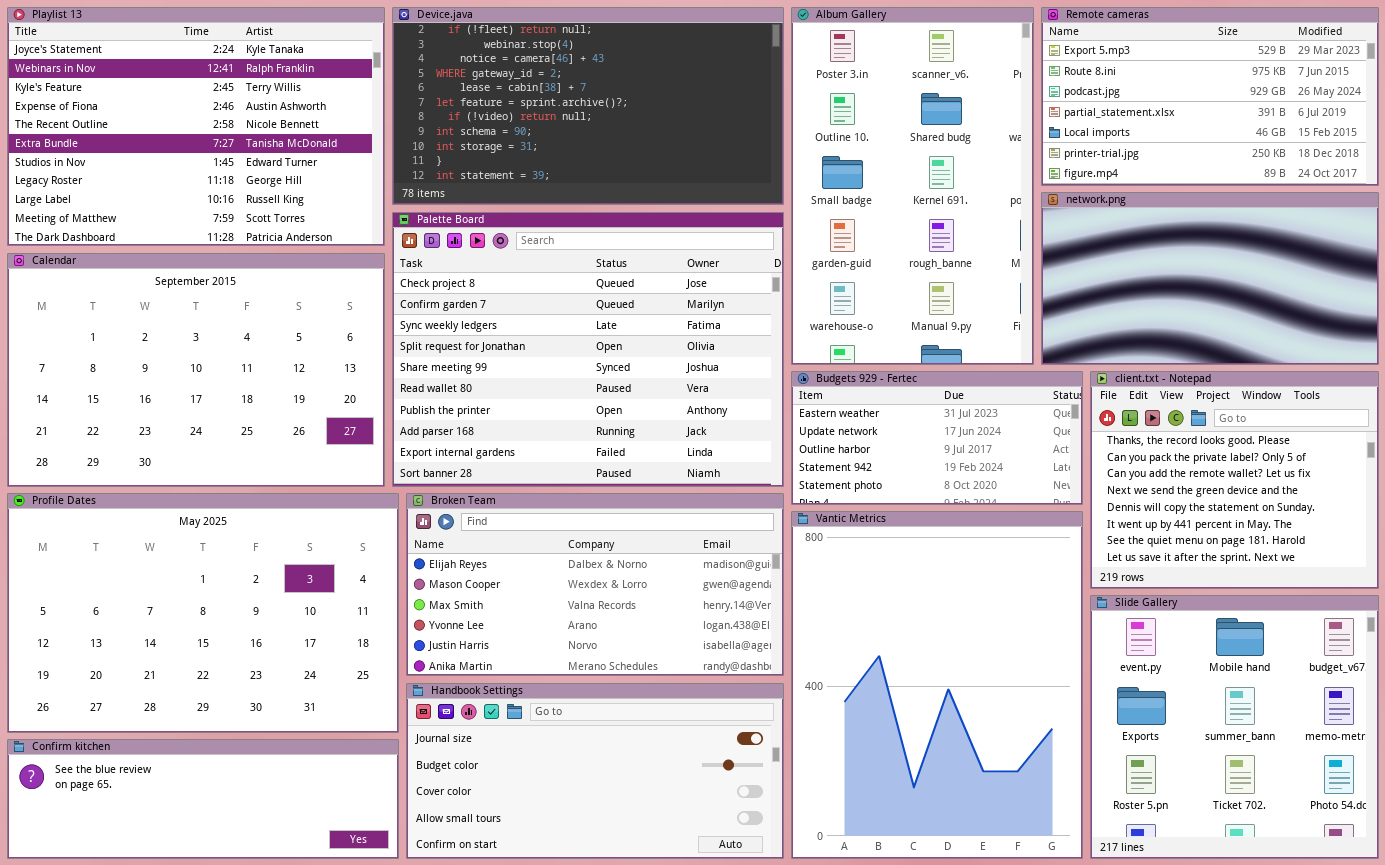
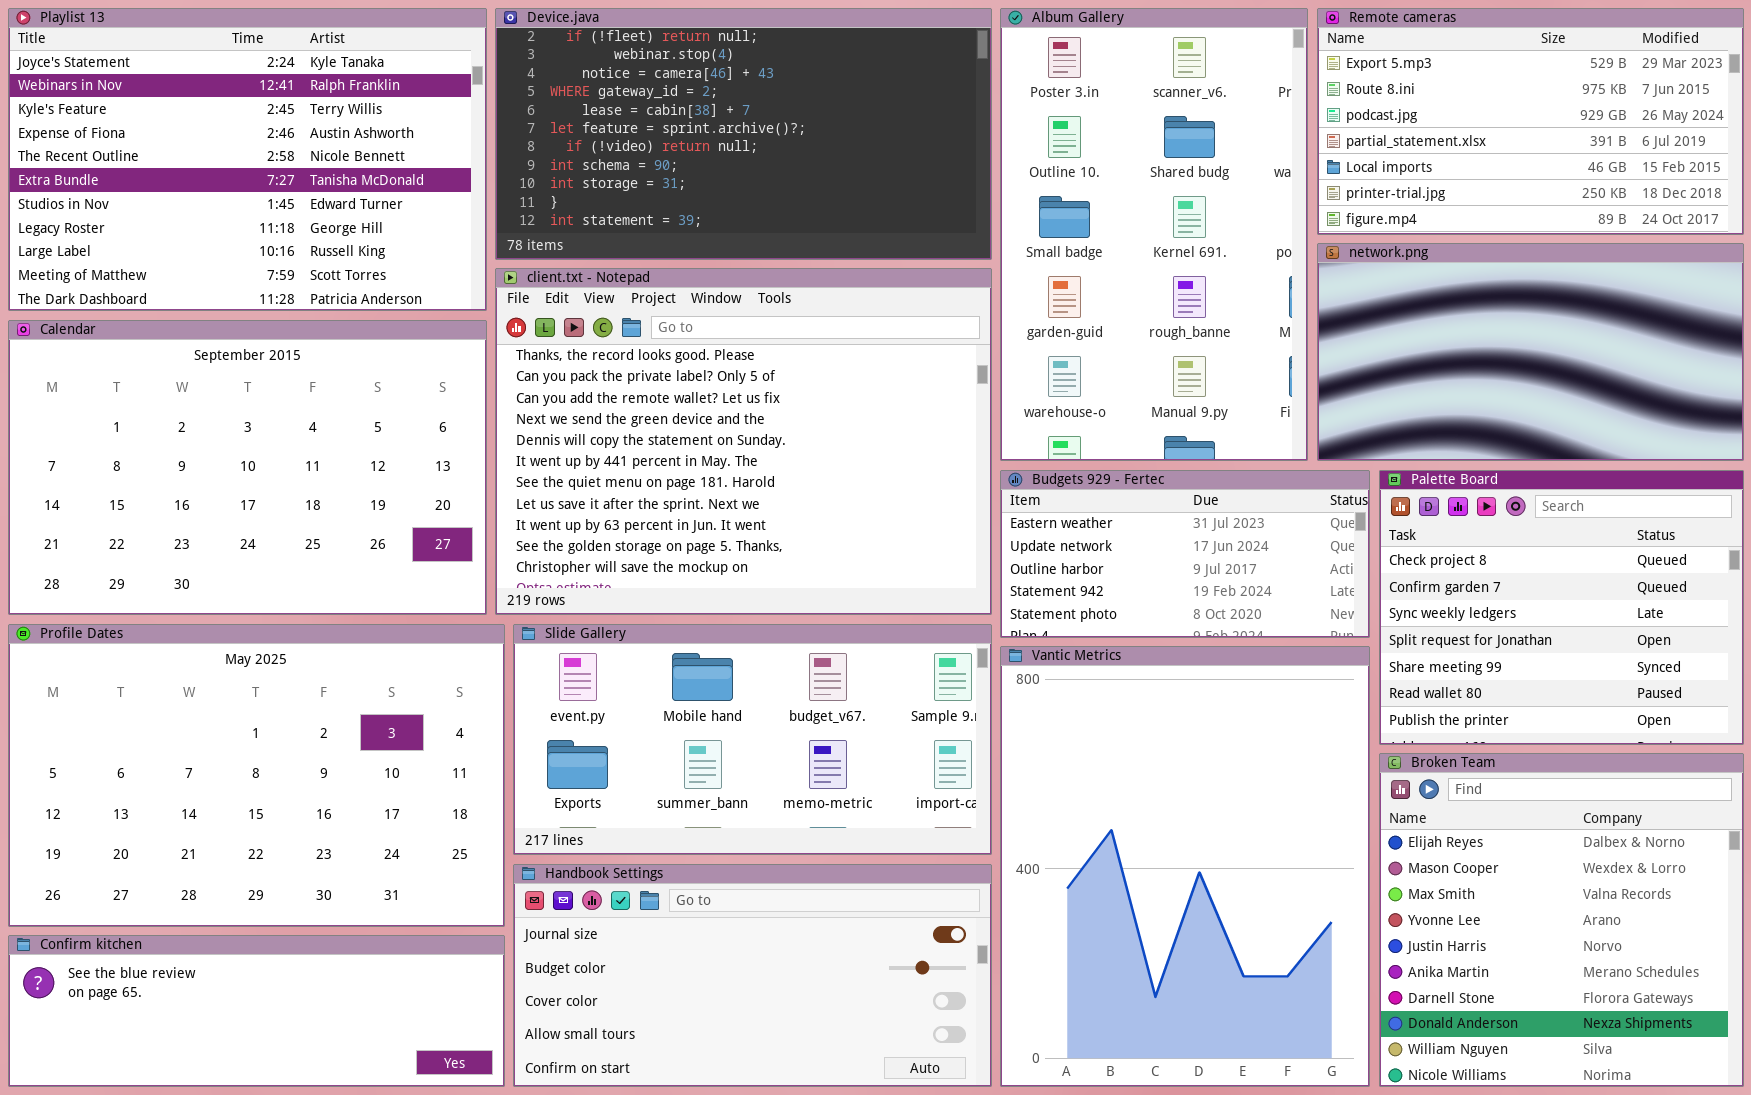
Palette Board: [392,212,784,487] -> [1379,470,1744,745], moved, resized
client.txt - Notepad: [1090,371,1379,589] -> [495,268,992,615], moved, resized
Broken Team: [406,493,784,676] -> [1379,753,1744,1087], moved, resized
Slide Gallery: [1090,595,1379,859] -> [513,624,992,855], moved, resized

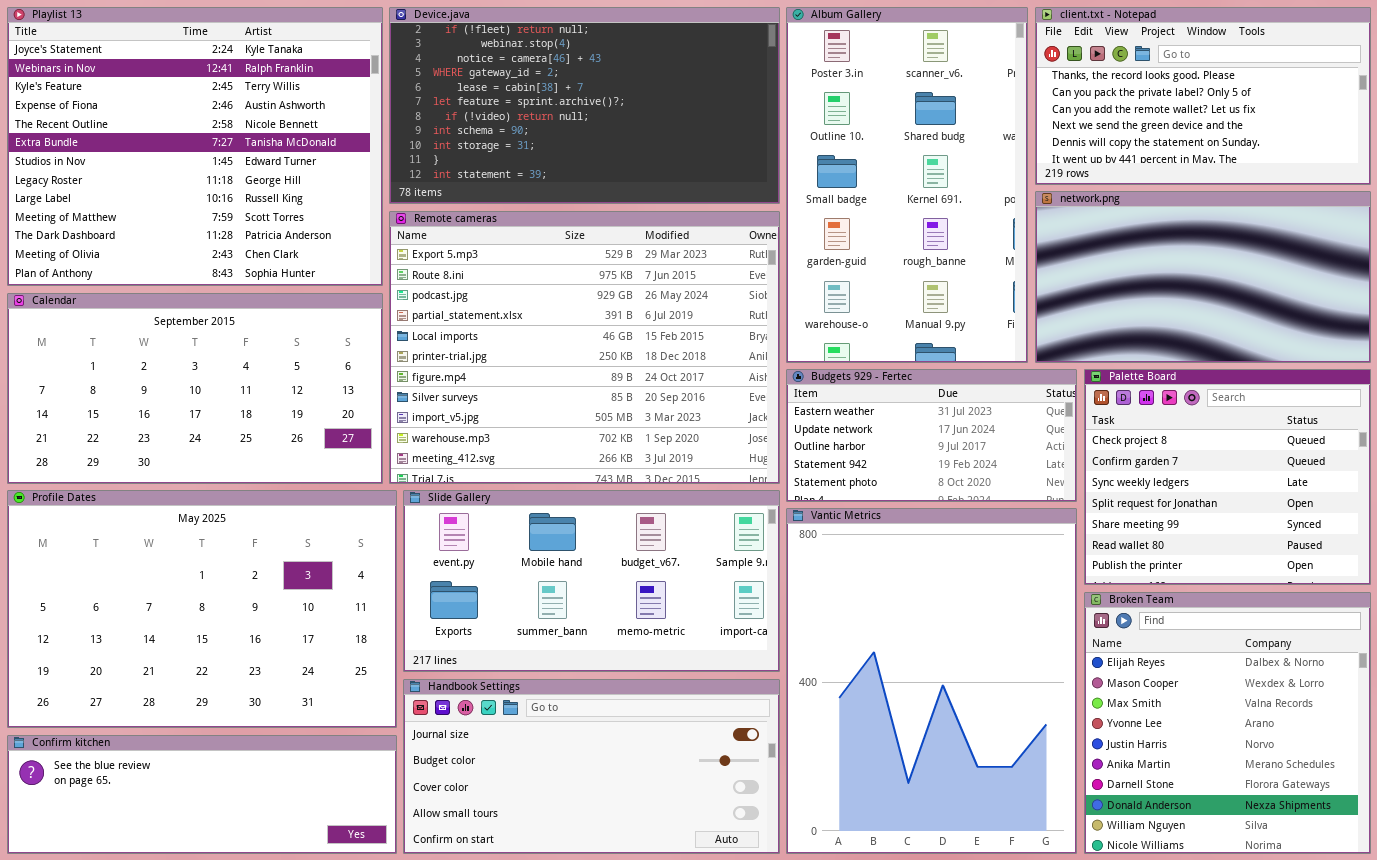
Playlist 13: [8,8,487,311] -> [7,7,383,286], resized
Remote cameras: [1317,8,1744,235] -> [389,211,780,484], moved, resized
client.txt - Notepad: [495,268,992,615] -> [1035,7,1371,185], moved, resized
Calendar: [8,320,487,615] -> [7,293,383,484], resized

